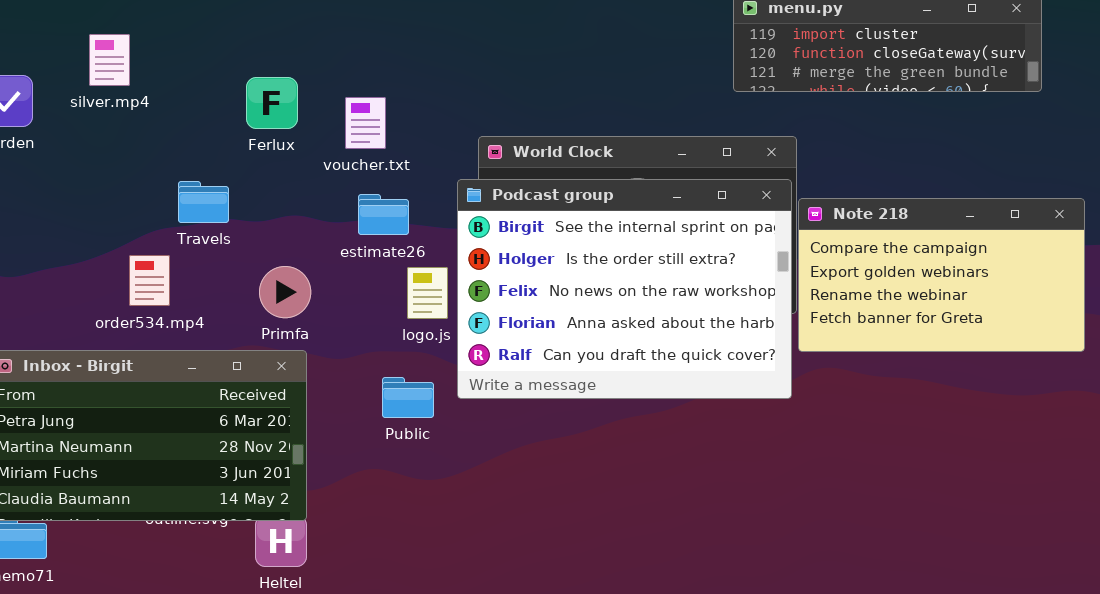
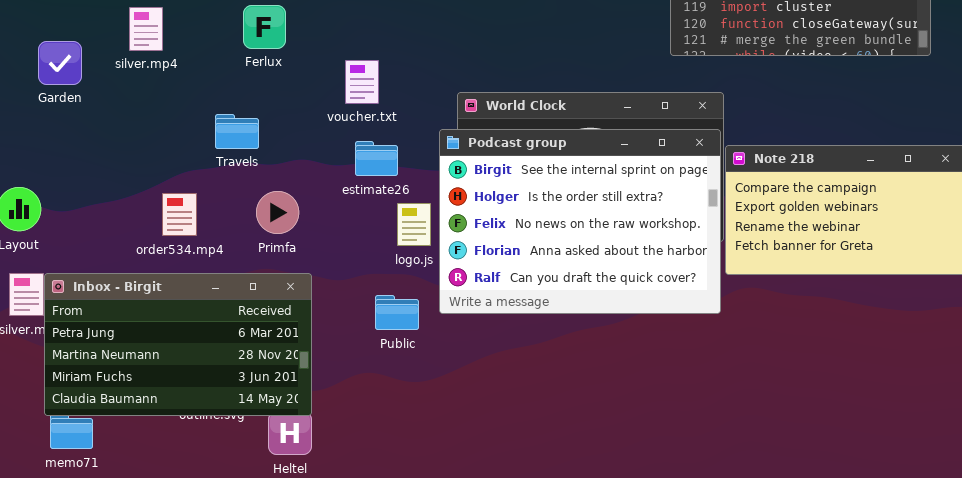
Ferlux: [246,77,298,129] -> [243,5,286,49], moved
Travels: [178,181,229,223] -> [215,114,259,149], moved
Primfa: [259,266,311,318] -> [256,191,299,234], moved

